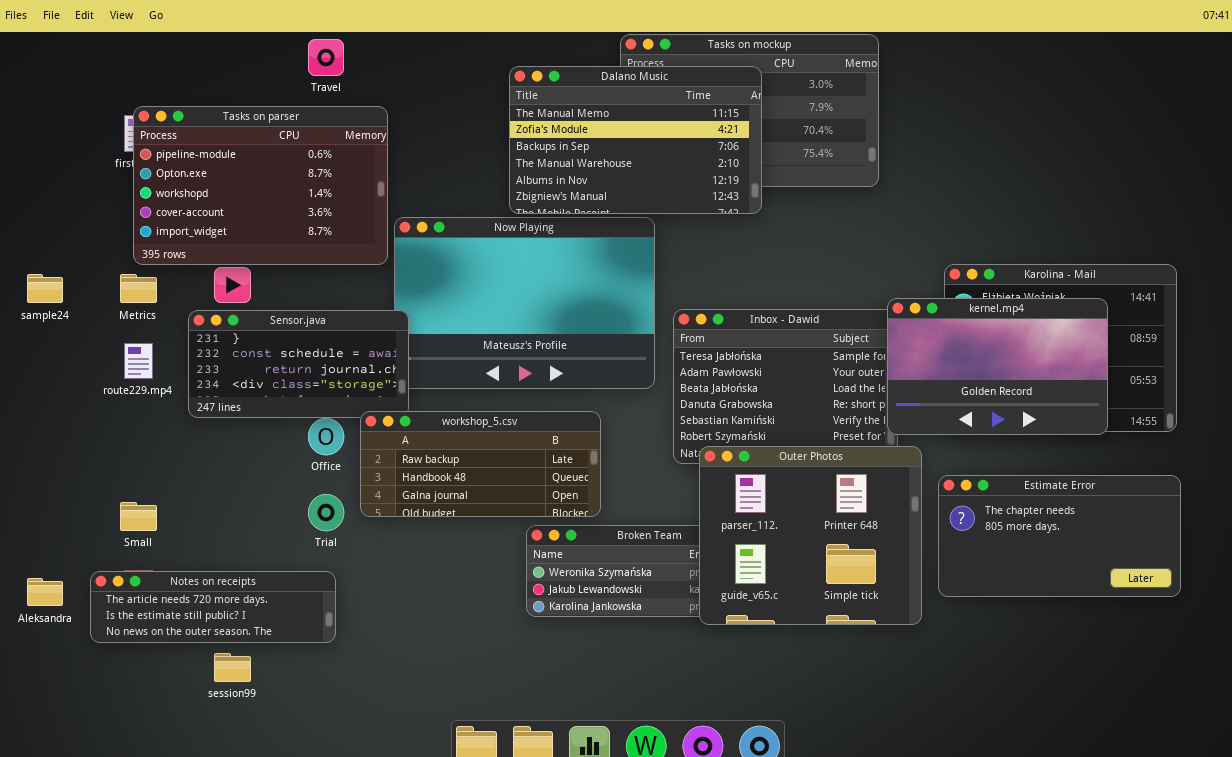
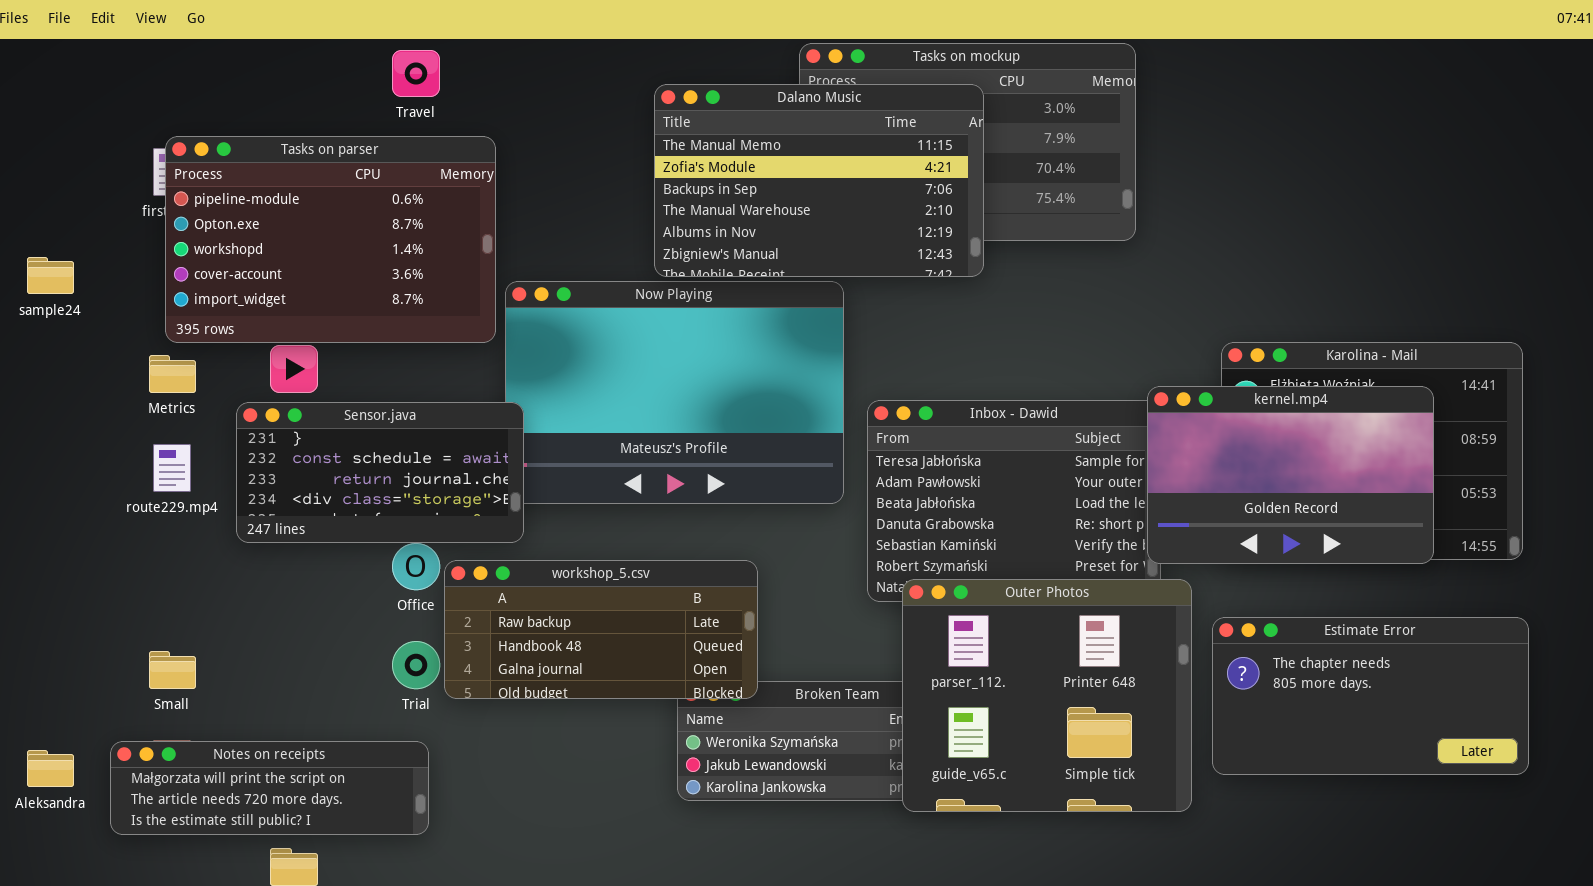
sample24: [27,274,63,303] -> [27,257,74,294], moved
workshop_5.csv: [360,411,601,517] -> [444,560,758,699], moved
Notes on receipts: [90,571,336,643] -> [110,741,429,835], scrolled up 1 row

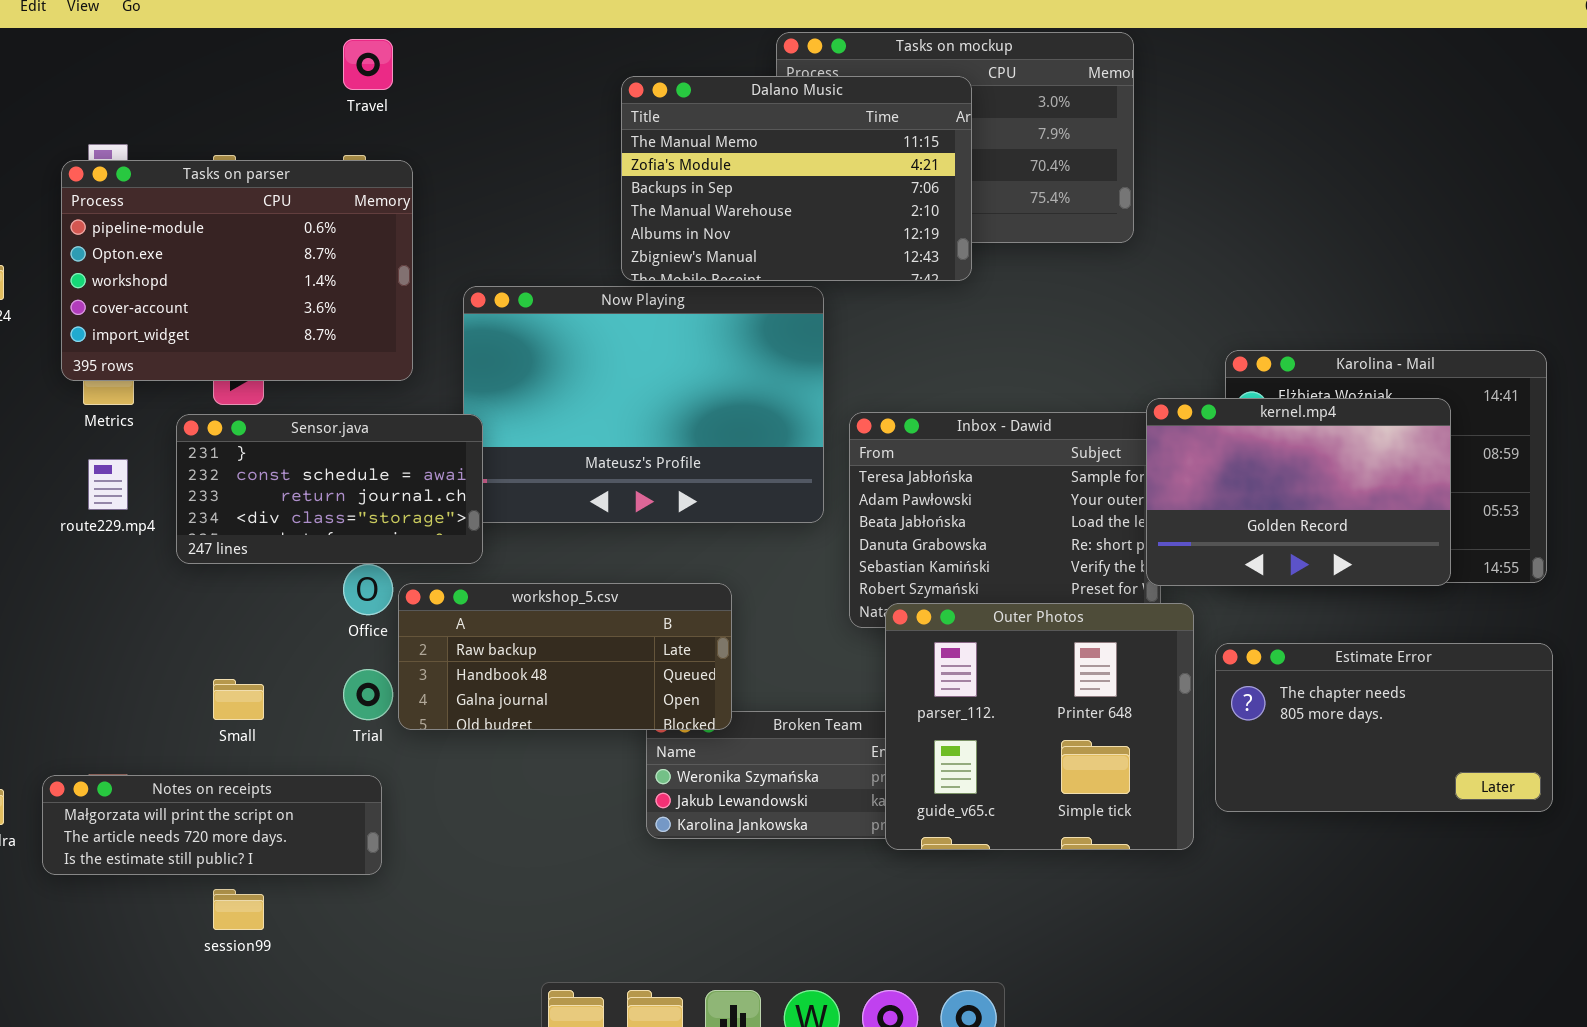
Tasks on parser: [165,136,496,343] -> [61,160,413,381], moved
Small: [149,651,196,689] -> [213,679,264,720], moved

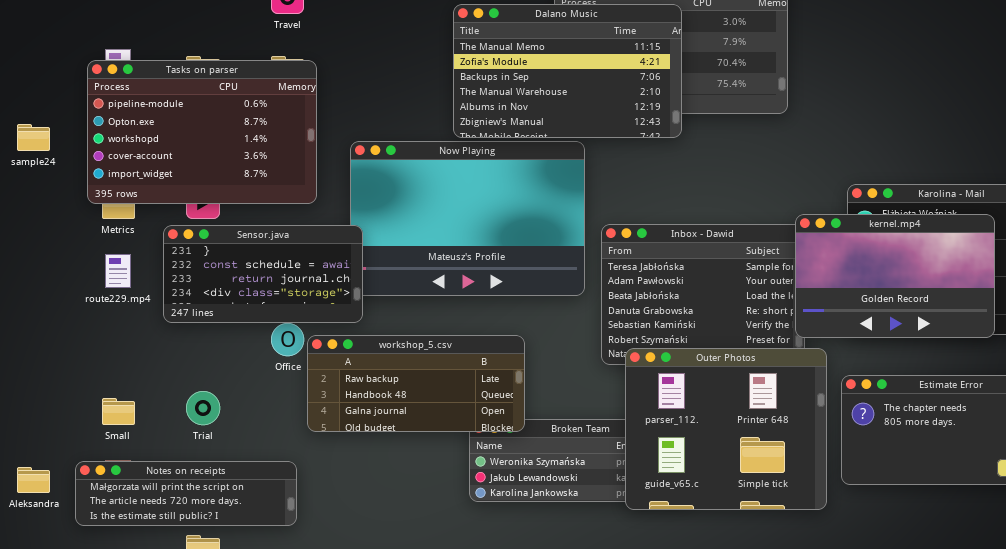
Trial: [343,669,393,720] -> [186,391,220,425], moved
Small: [213,679,264,720] -> [102,398,135,425], moved

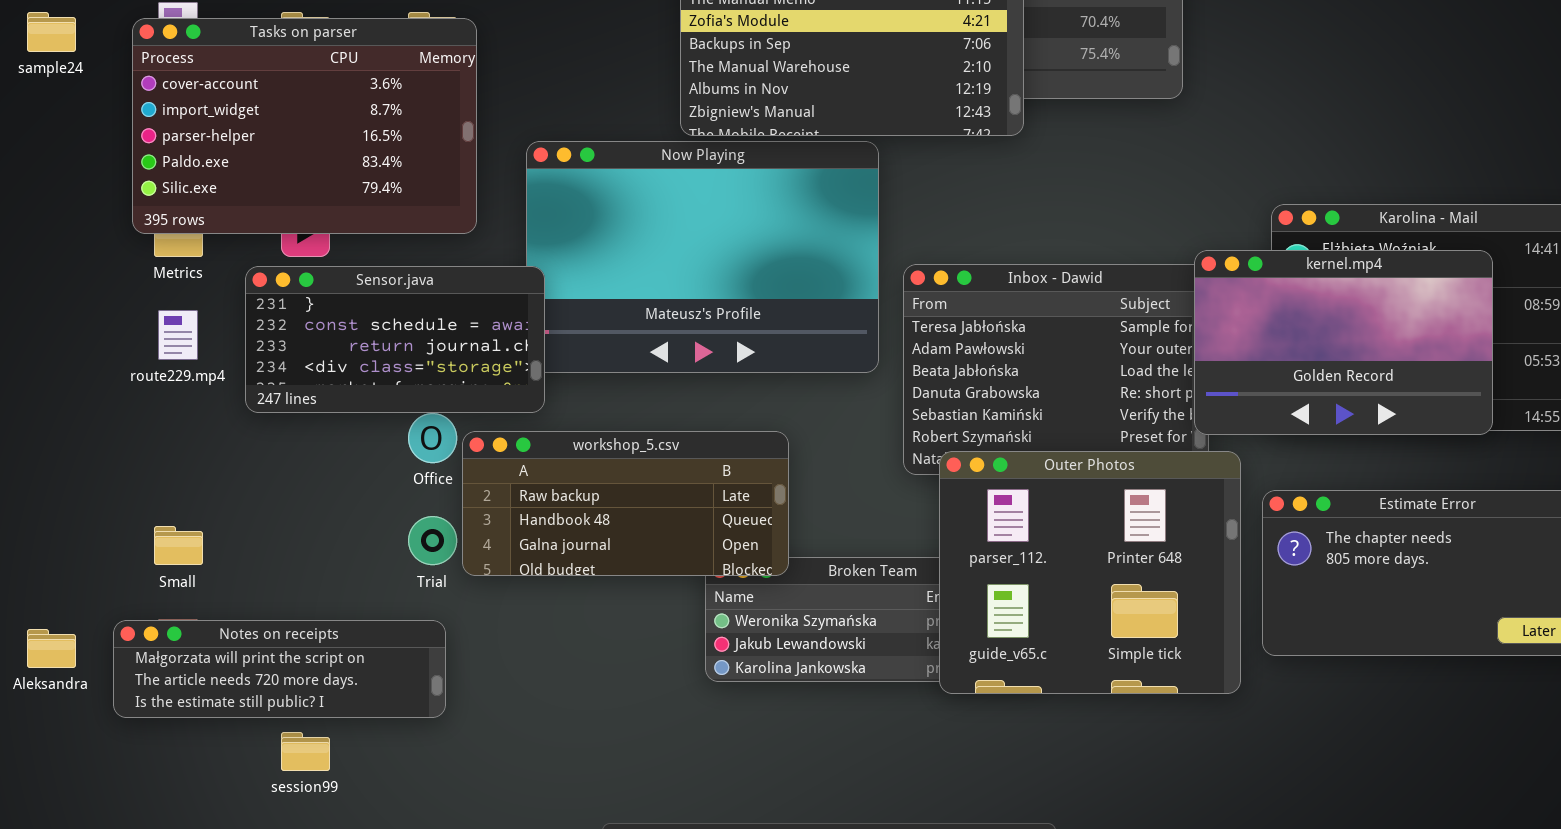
Tasks on parser: [87,60,317,204] -> [132,18,477,234], scrolled down 3 rows
sample24: [17,124,50,151] -> [27,12,76,52], moved
Trial: [186,391,220,425] -> [408,516,457,565], moved

